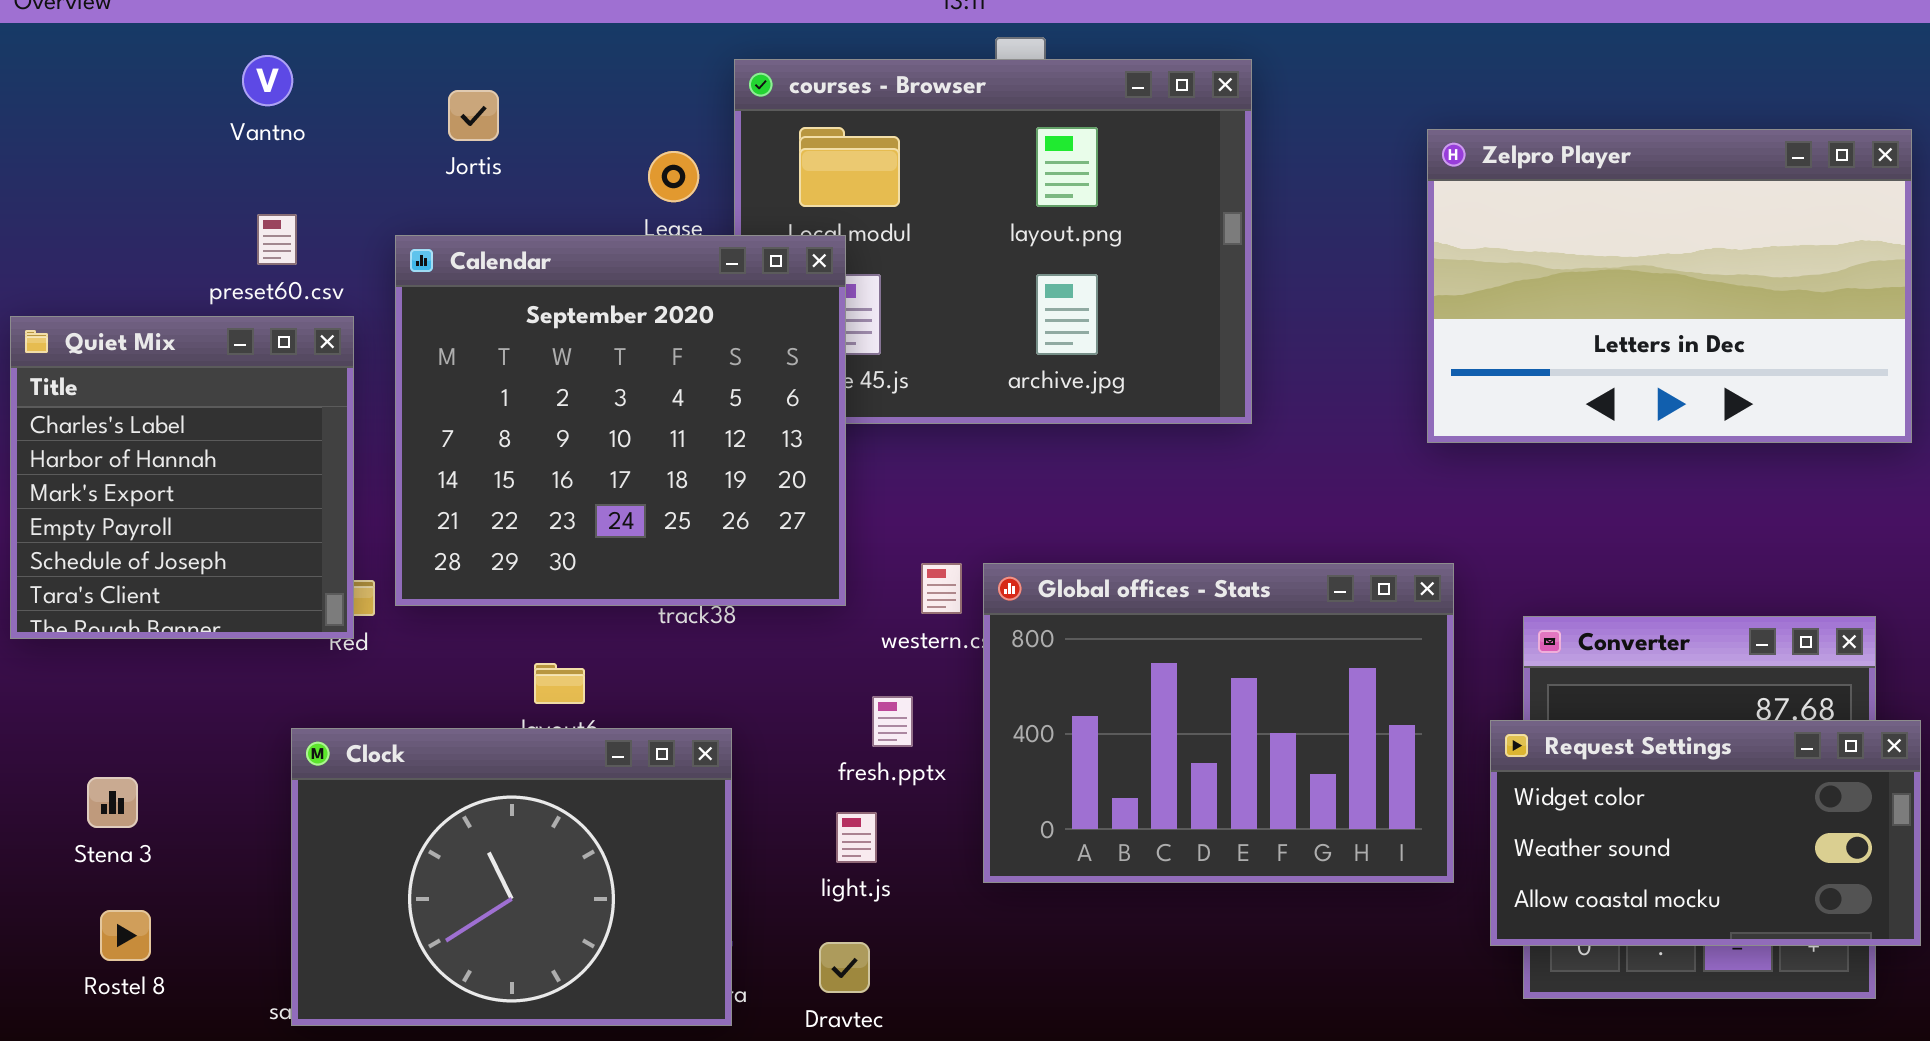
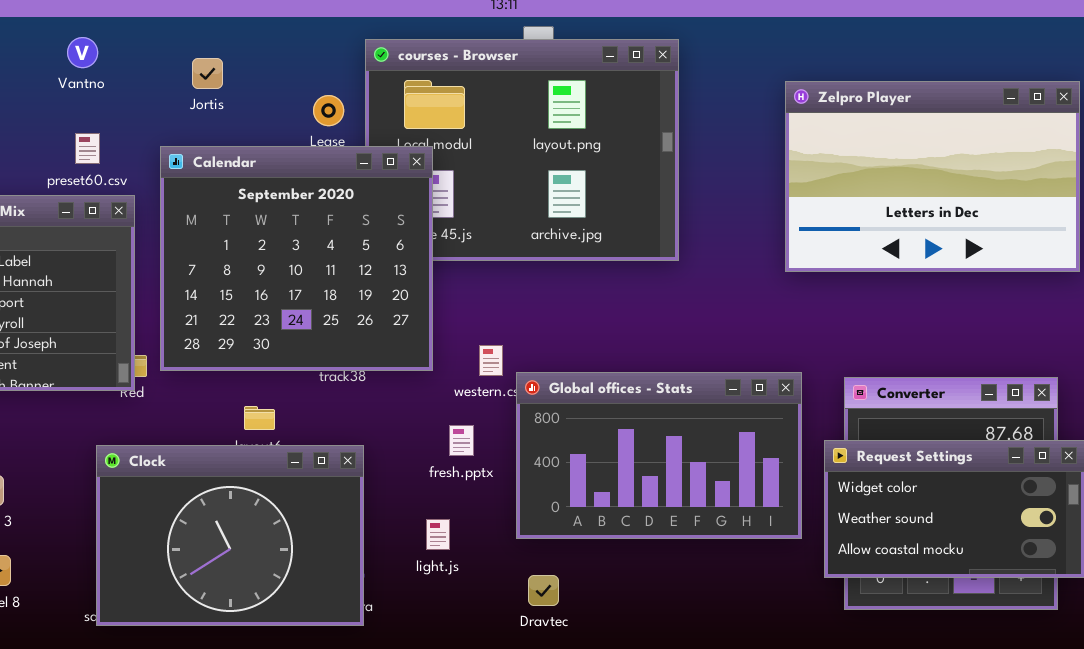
Global offices - Stats: [983,563,1454,883] -> [516,372,802,539], resized
light.js: [836,812,877,863] -> [426,519,450,550], moved
Dravtec: [819,942,870,993] -> [528,575,559,606], moved

